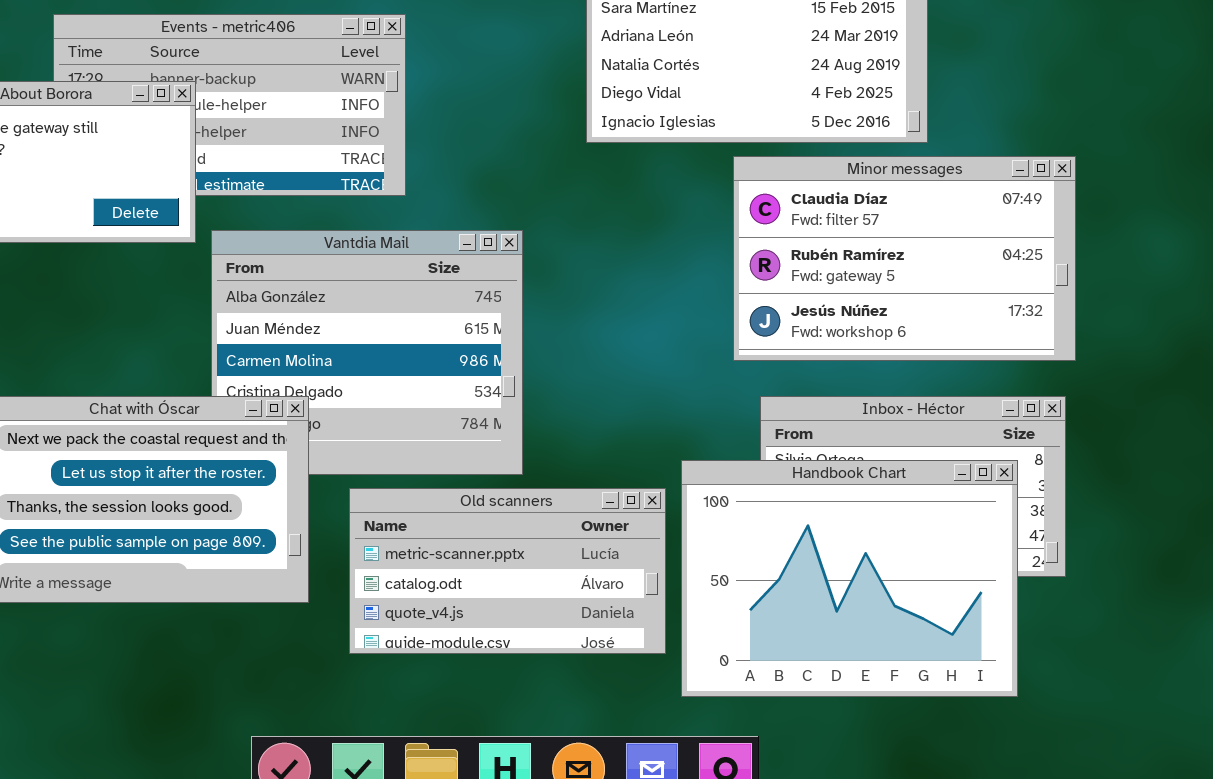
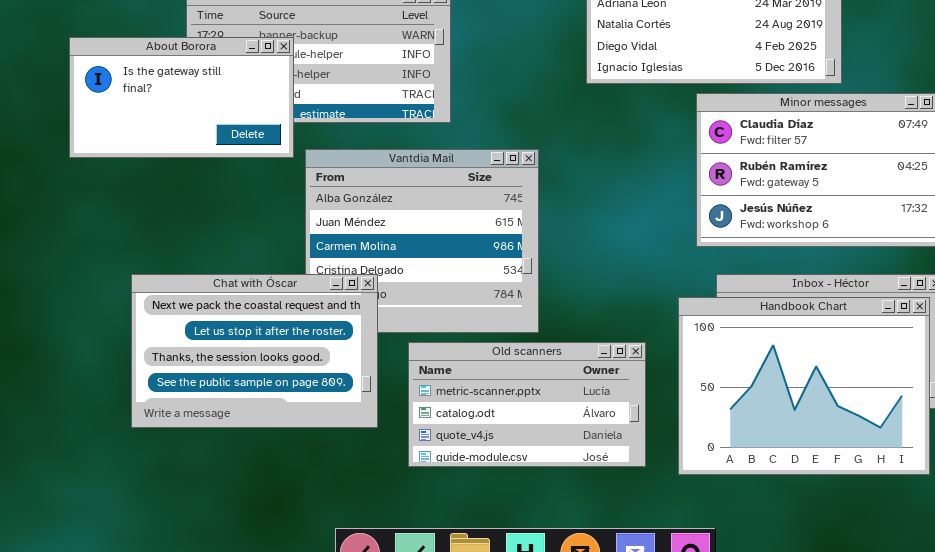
Handbook Chart: [681,460,1018,697] -> [678,297,930,475], moved

